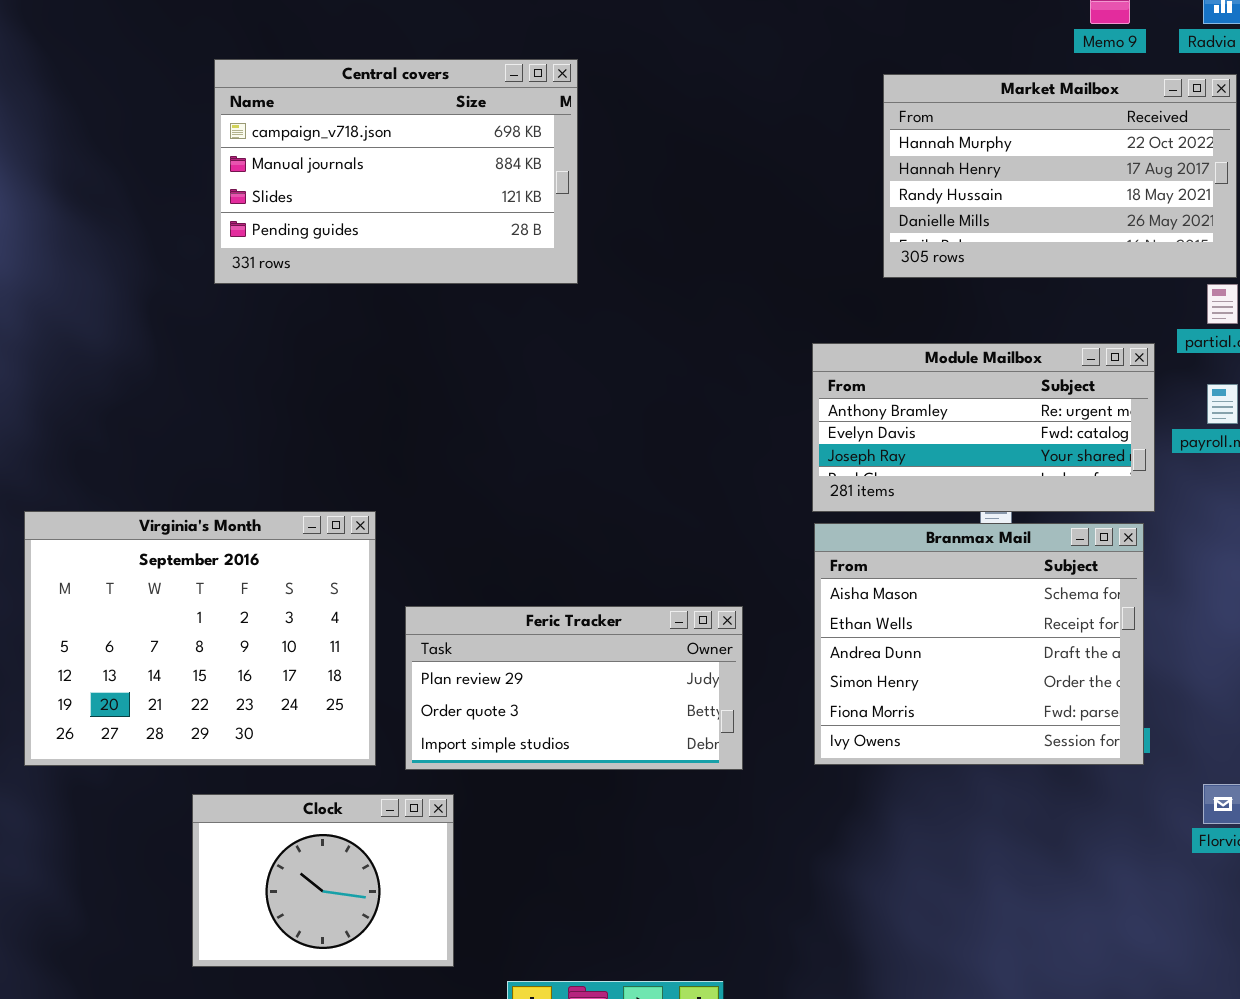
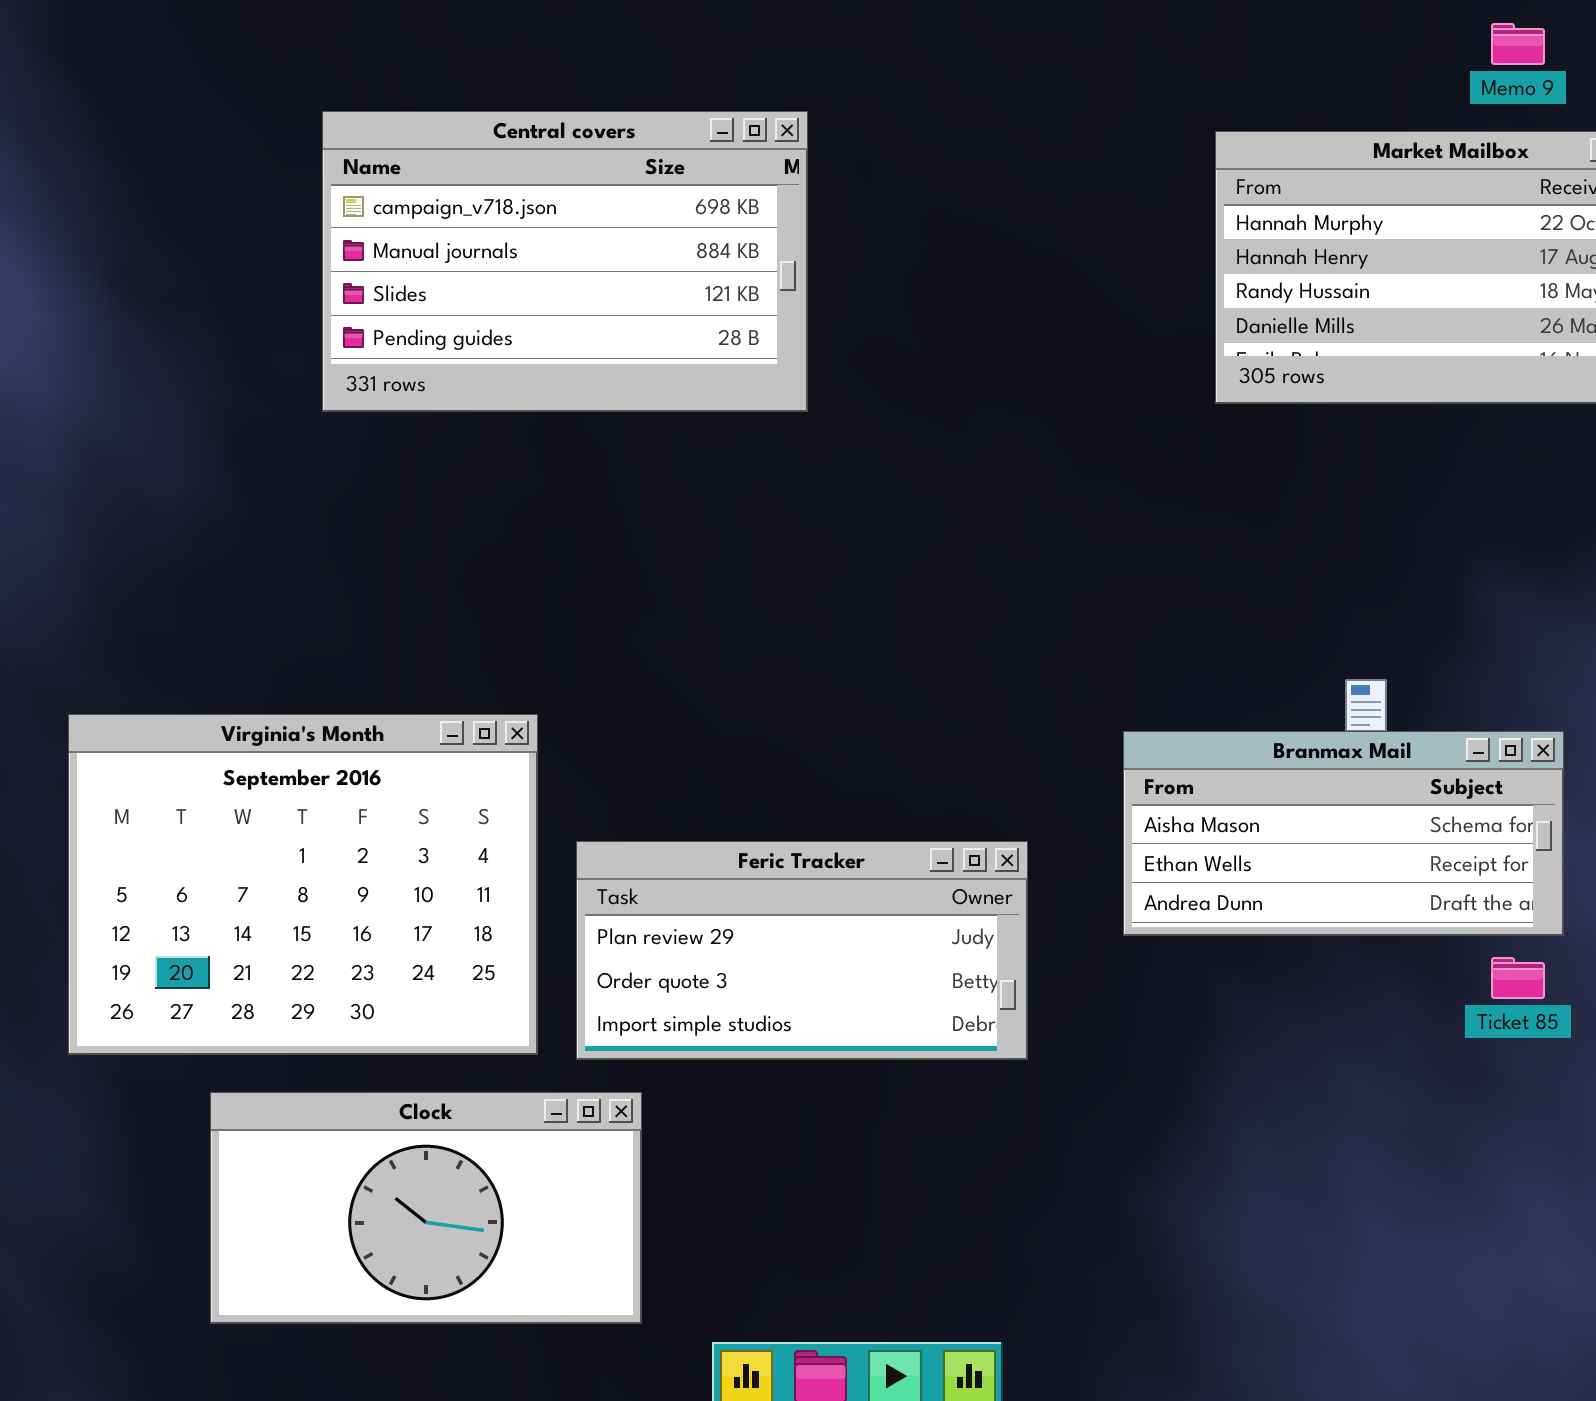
Module Mailbox: [812,343,1155,512] -> none, closed
Branmax Mail: [814,523,1144,765] -> [1123,731,1564,936], resized
Clock: [192,794,454,967] -> [210,1092,642,1324], resized

